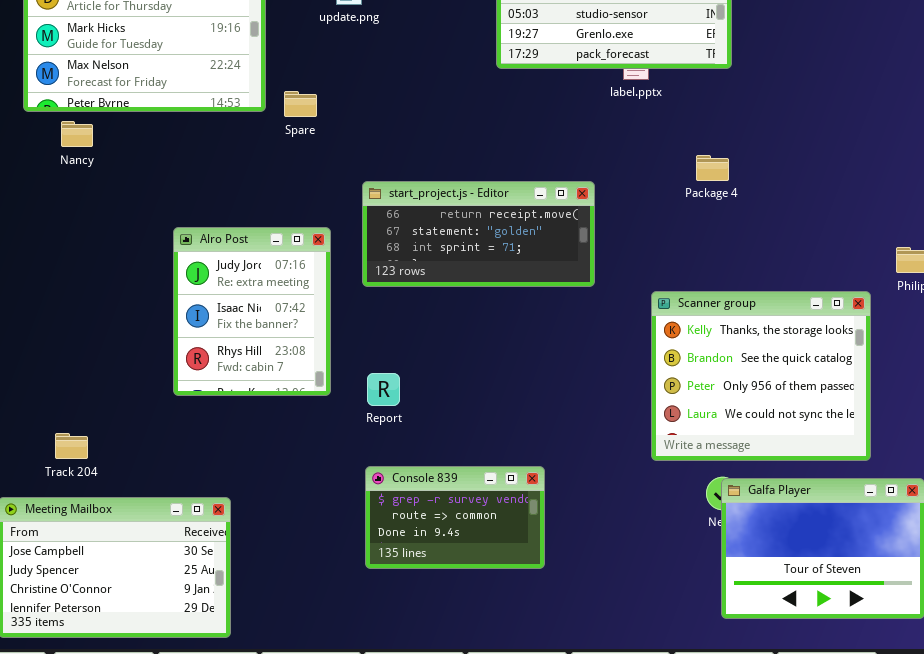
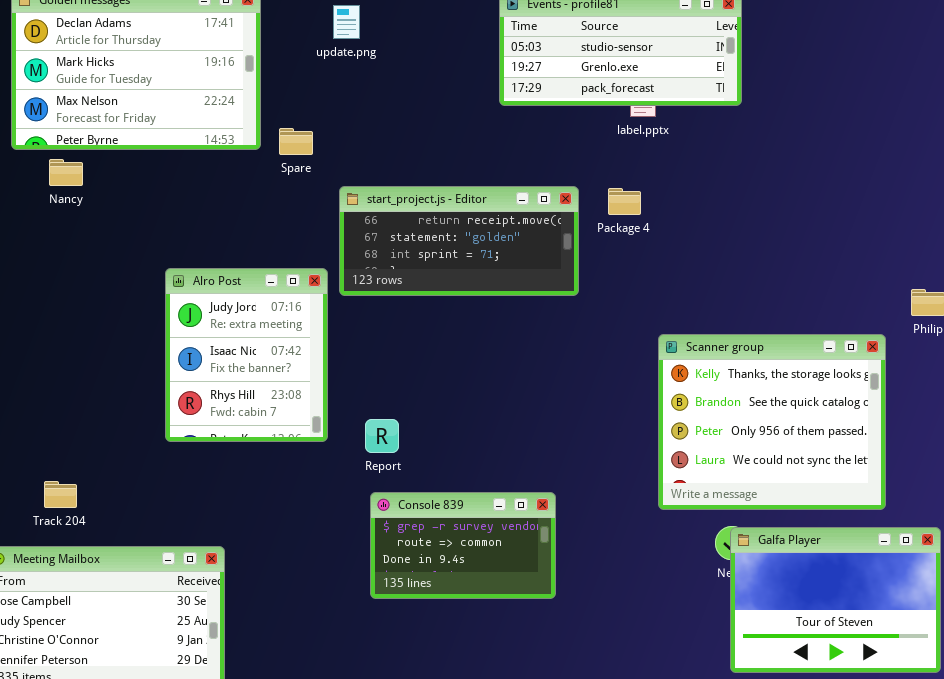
Package 4: [696,155,729,181] -> [608,188,641,215], moved
start_project.js - Editor: [362,181,595,287] -> [339,186,579,296], moved
Console 839: [365,466,545,569] -> [370,492,556,599], moved

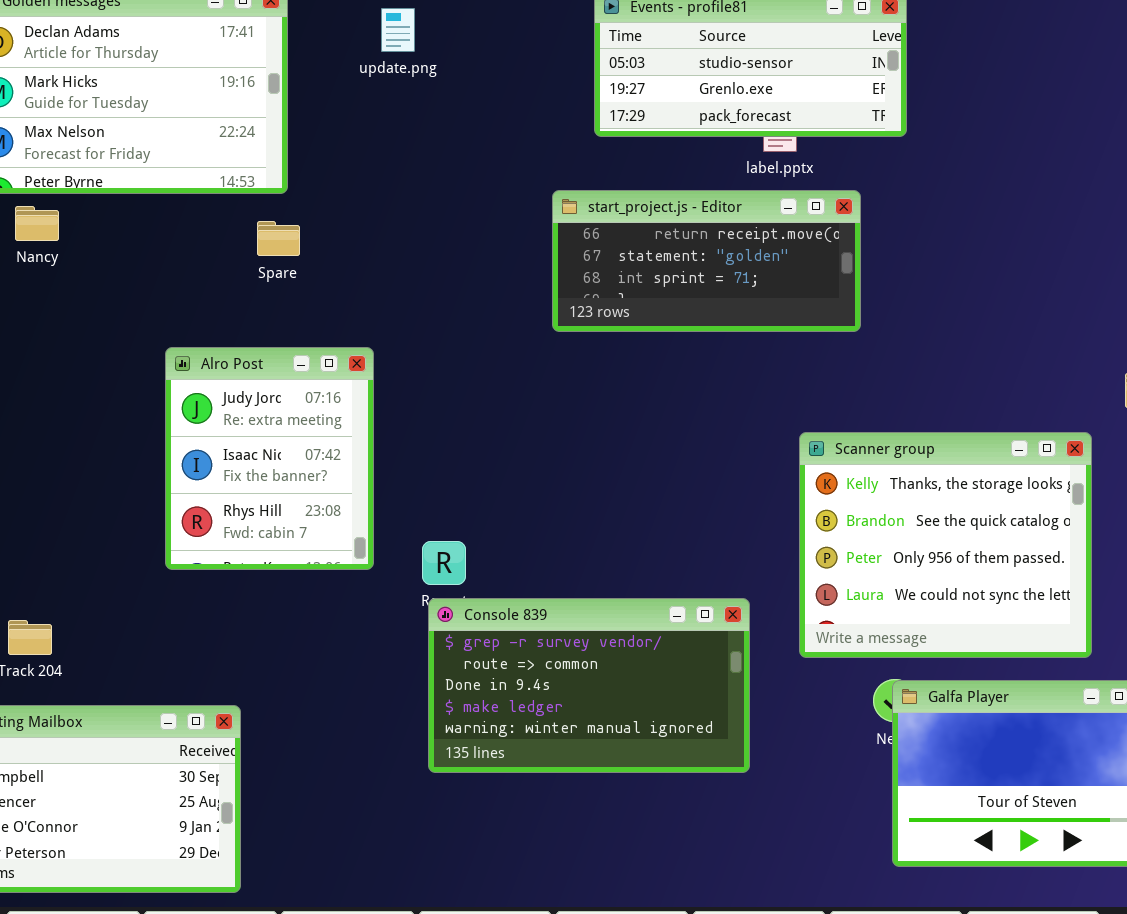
Spare: [279,128,313,155] -> [257,221,300,256], moved
start_project.js - Editor: [339,186,579,296] -> [552,190,861,332], moved
Console 839: [370,492,556,599] -> [428,598,750,773], resized

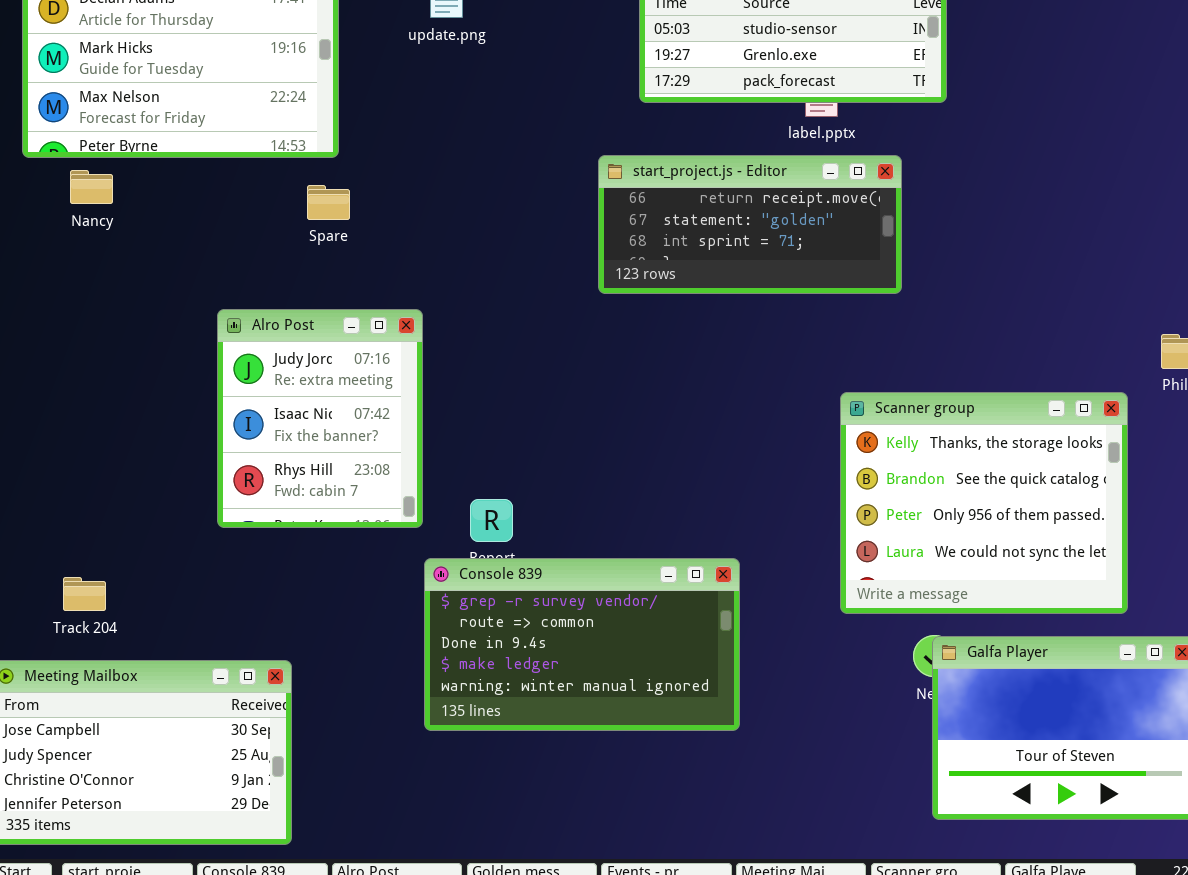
Console 839: [428,598,750,773] -> [424,558,740,731], moved

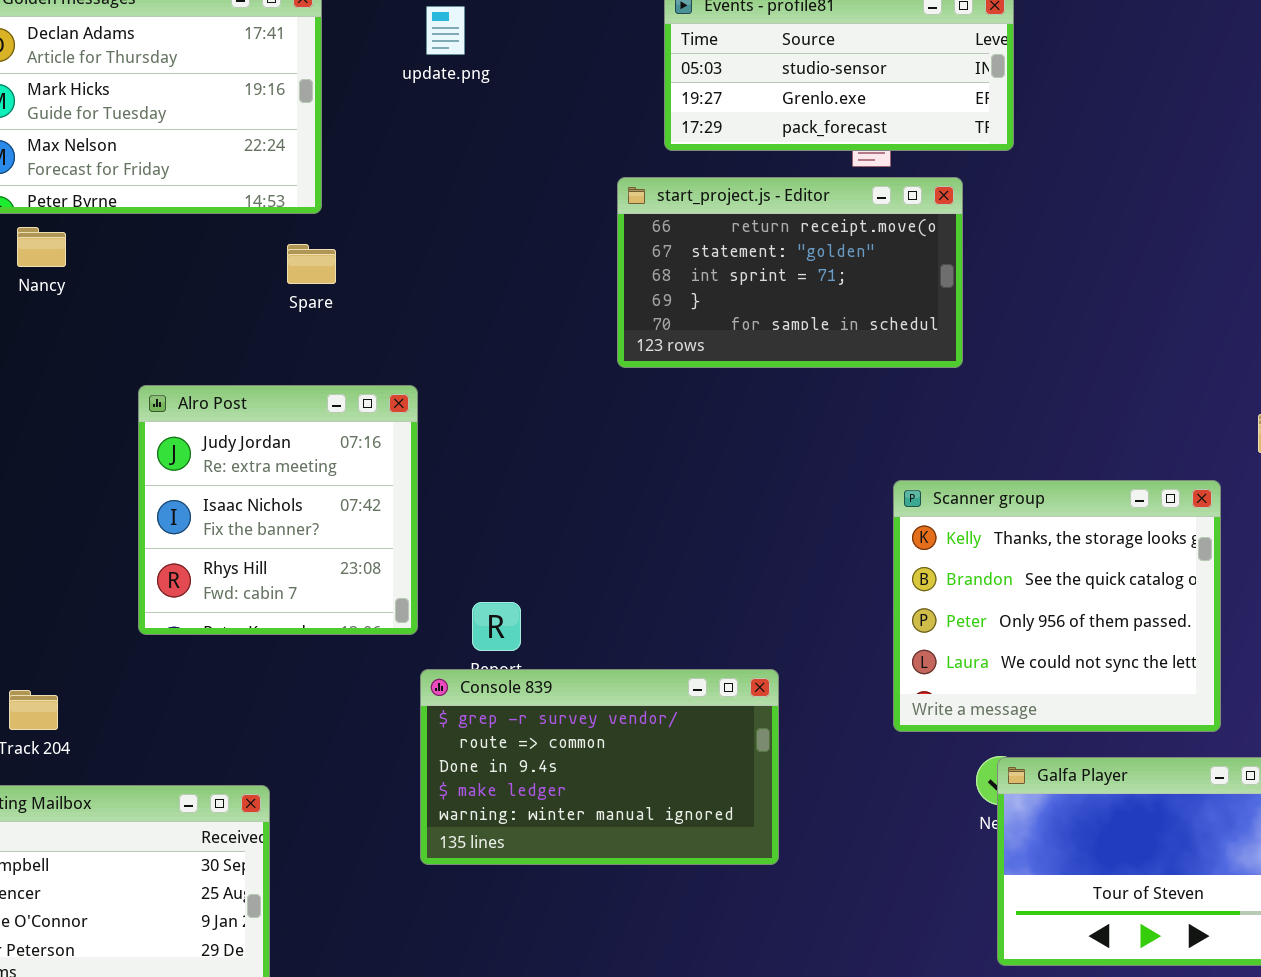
start_project.js - Editor: [598,155,902,294] -> [617,177,963,368], resized
Alro Post: [217,309,423,528] -> [138,385,418,635], resized

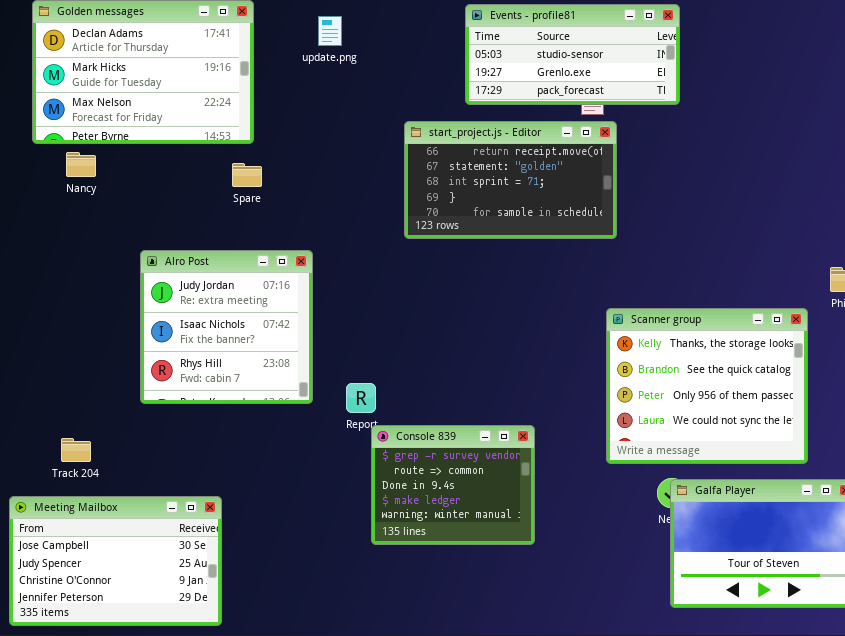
start_project.js - Editor: [617,177,963,368] -> [404,121,617,239], moved
Console 839: [420,669,779,865] -> [371,425,535,545], resized

